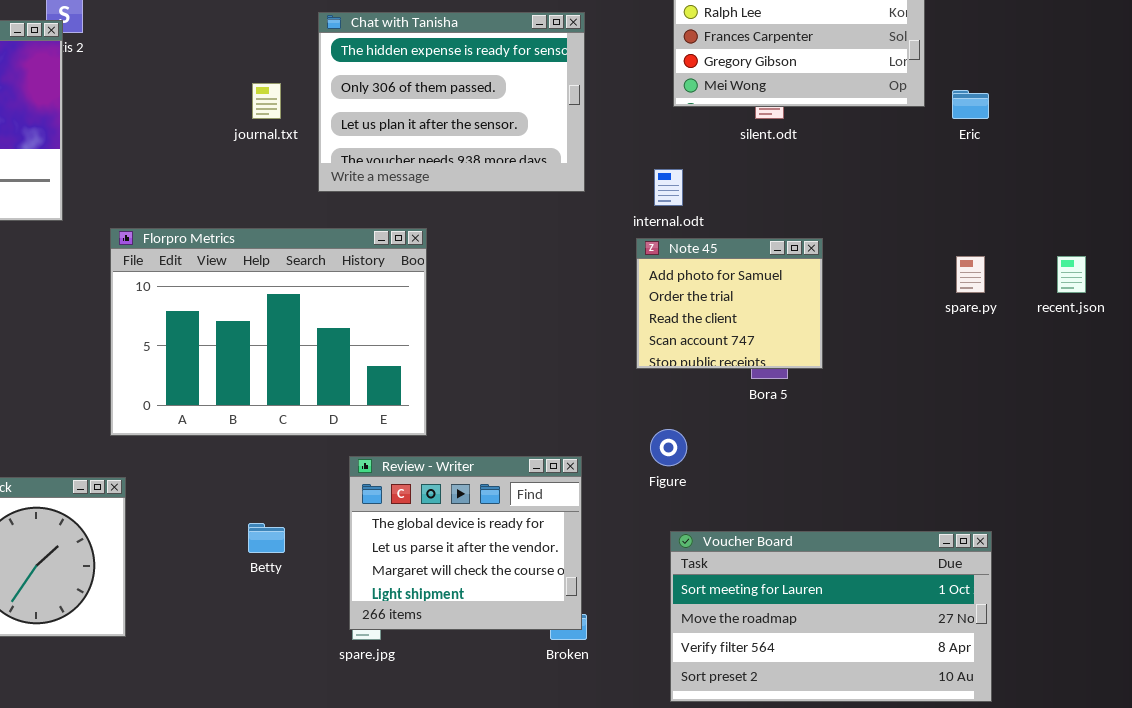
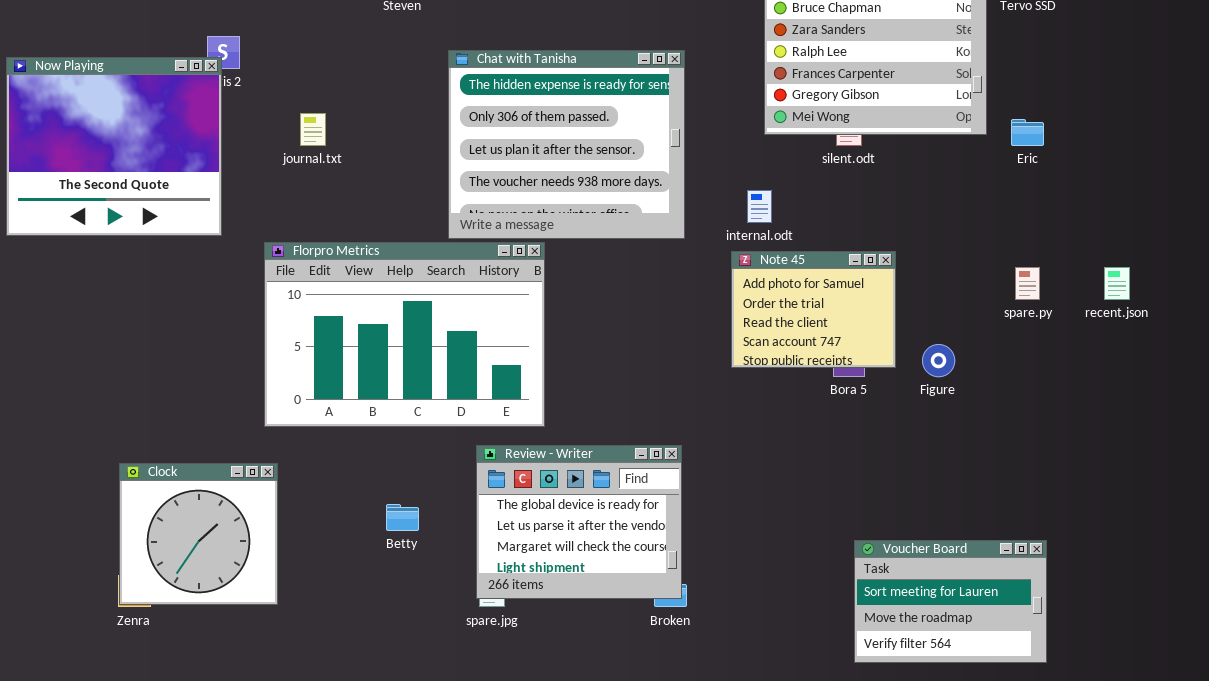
Chat with Tanisha: [318,12,585,192] -> [448,50,685,239], resized
journal.txt: [252,83,281,119] -> [300,113,326,146], moved
Figure: [650,429,687,466] -> [922,344,955,377], moved
Voucher Board: [670,531,992,702] -> [854,540,1047,663], resized

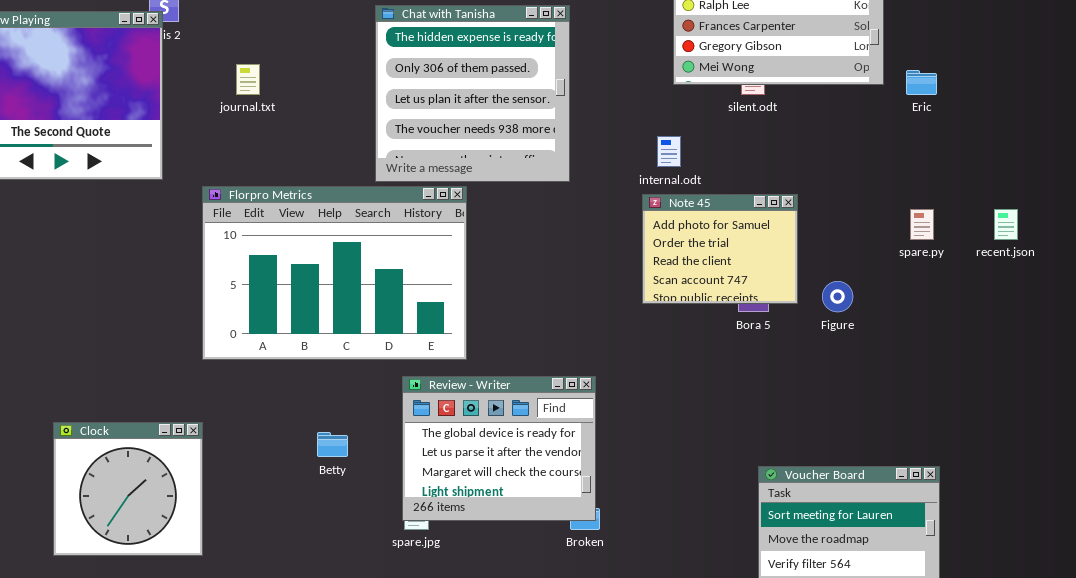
Chat with Tanisha: [448,50,685,239] -> [375,5,570,182], resized
Clock: [119,463,278,605] -> [53,422,203,556], moved

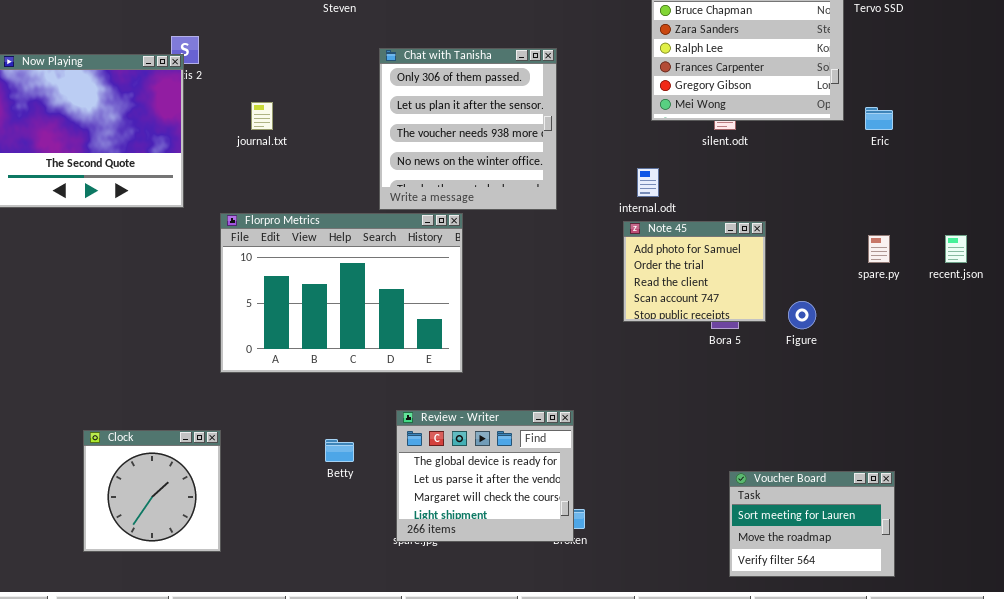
Chat with Tanisha: [375,5,570,182] -> [379,48,557,210], scrolled down 1 row
Review - Writer: [402,376,596,521] -> [396,410,574,542], moved

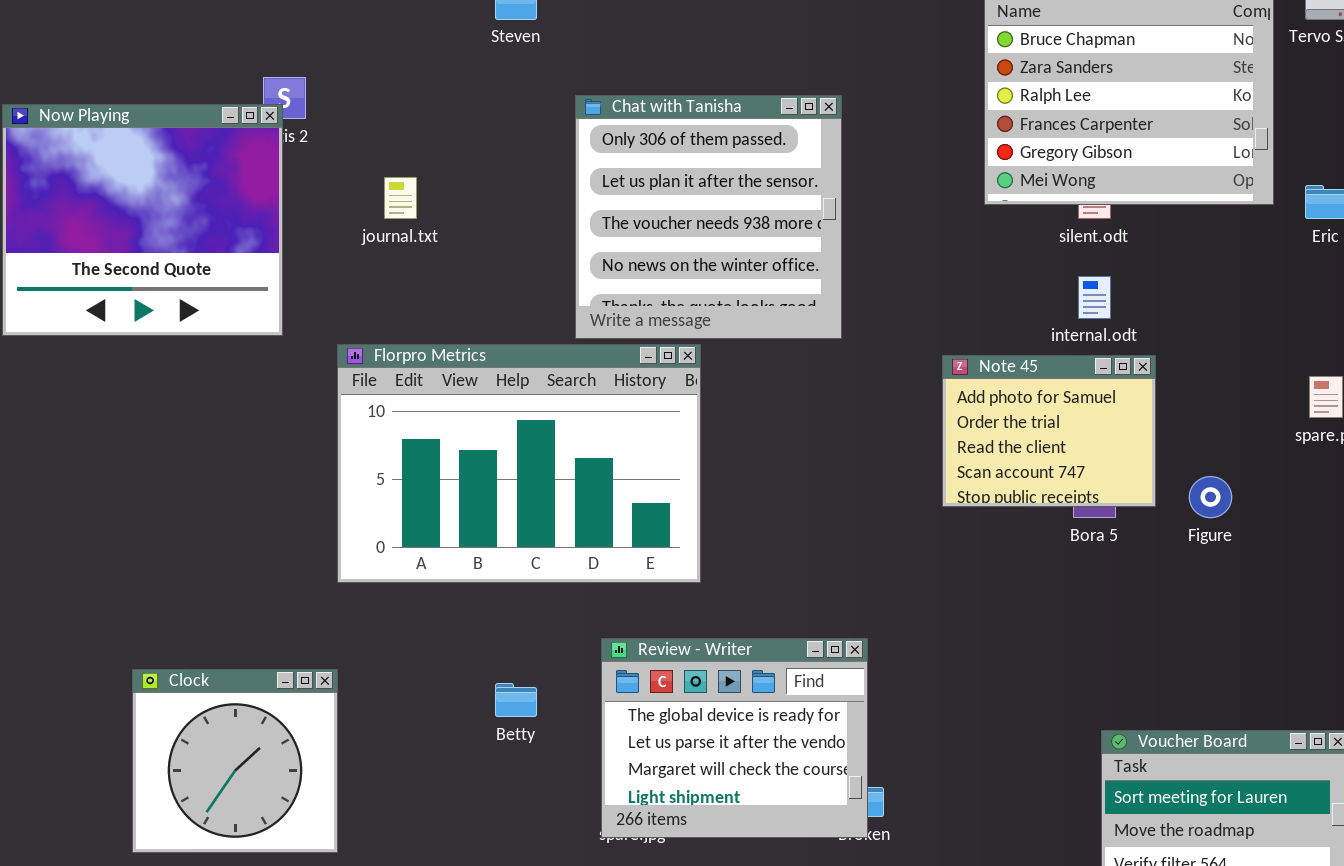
internal.odt: [637,168,659,197] -> [1078,276,1111,319], moved

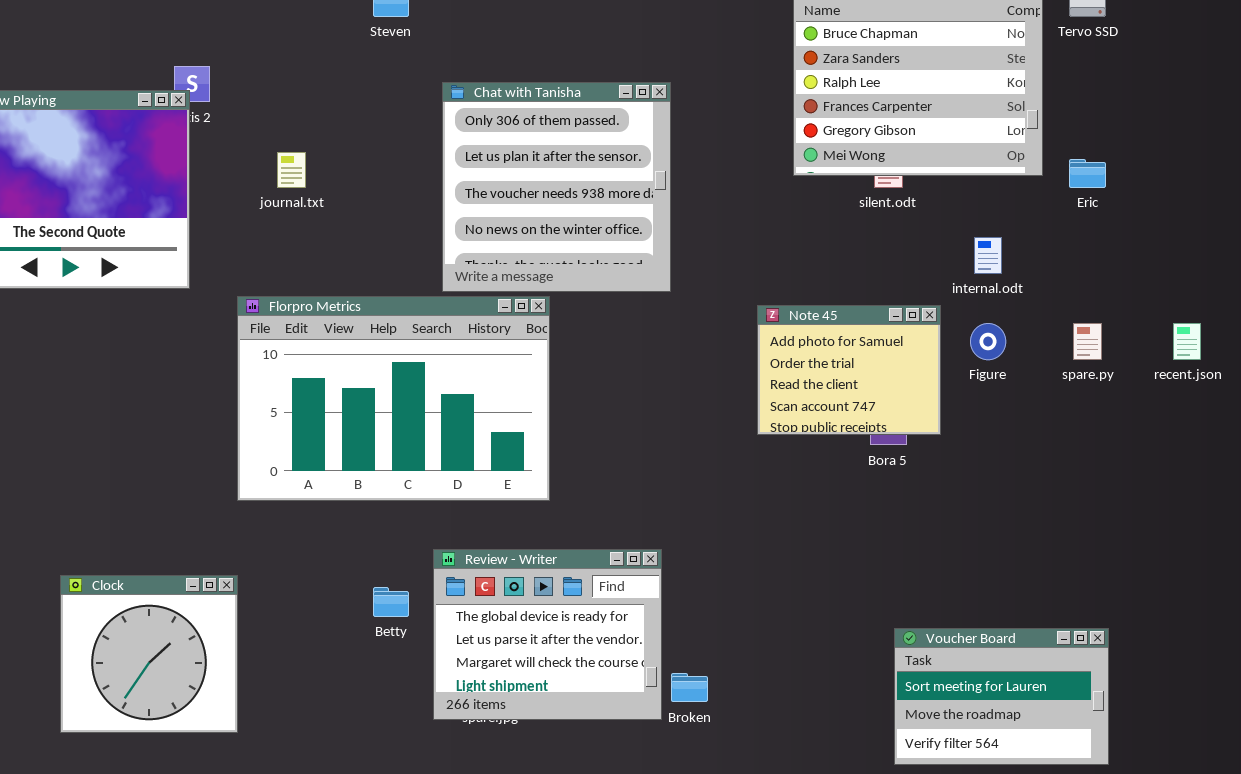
internal.odt: [1078,276,1111,319] -> [974,237,1002,274], moved
Figure: [1189,476,1232,518] -> [970,323,1006,360], moved
Review - Writer: [601,638,868,838] -> [433,549,662,720], moved

